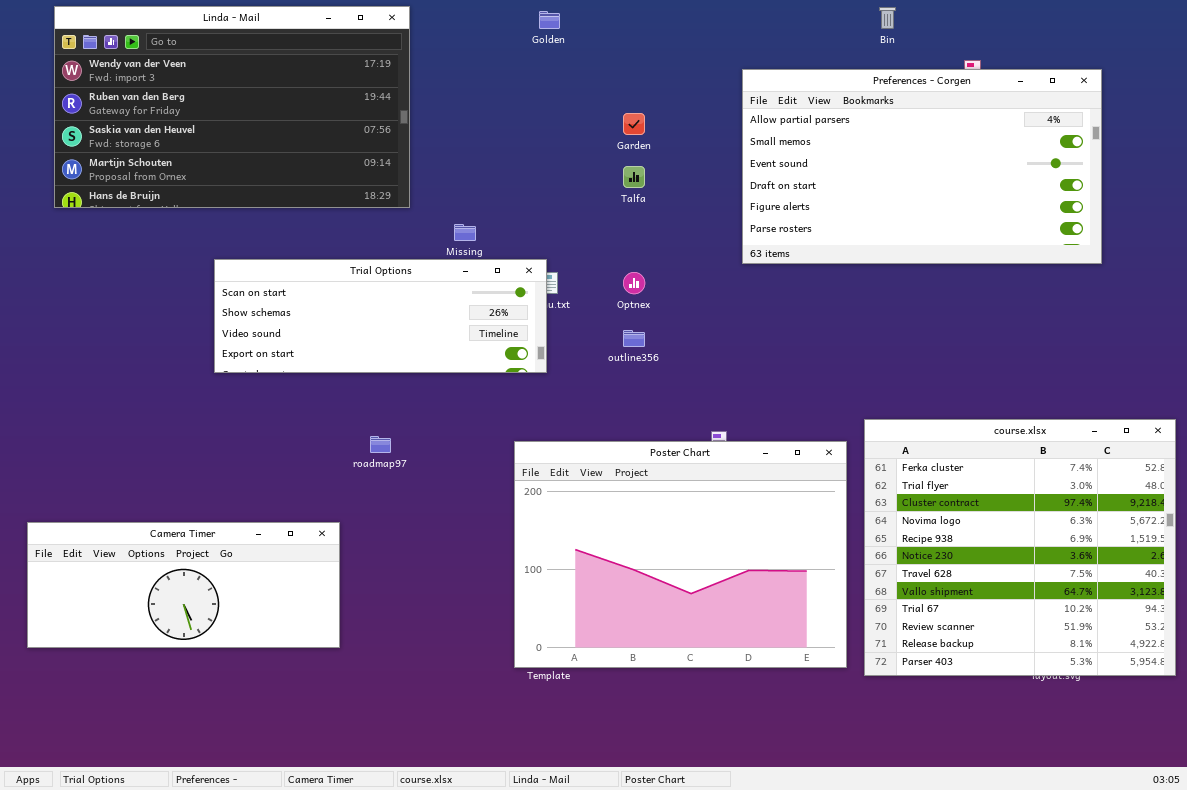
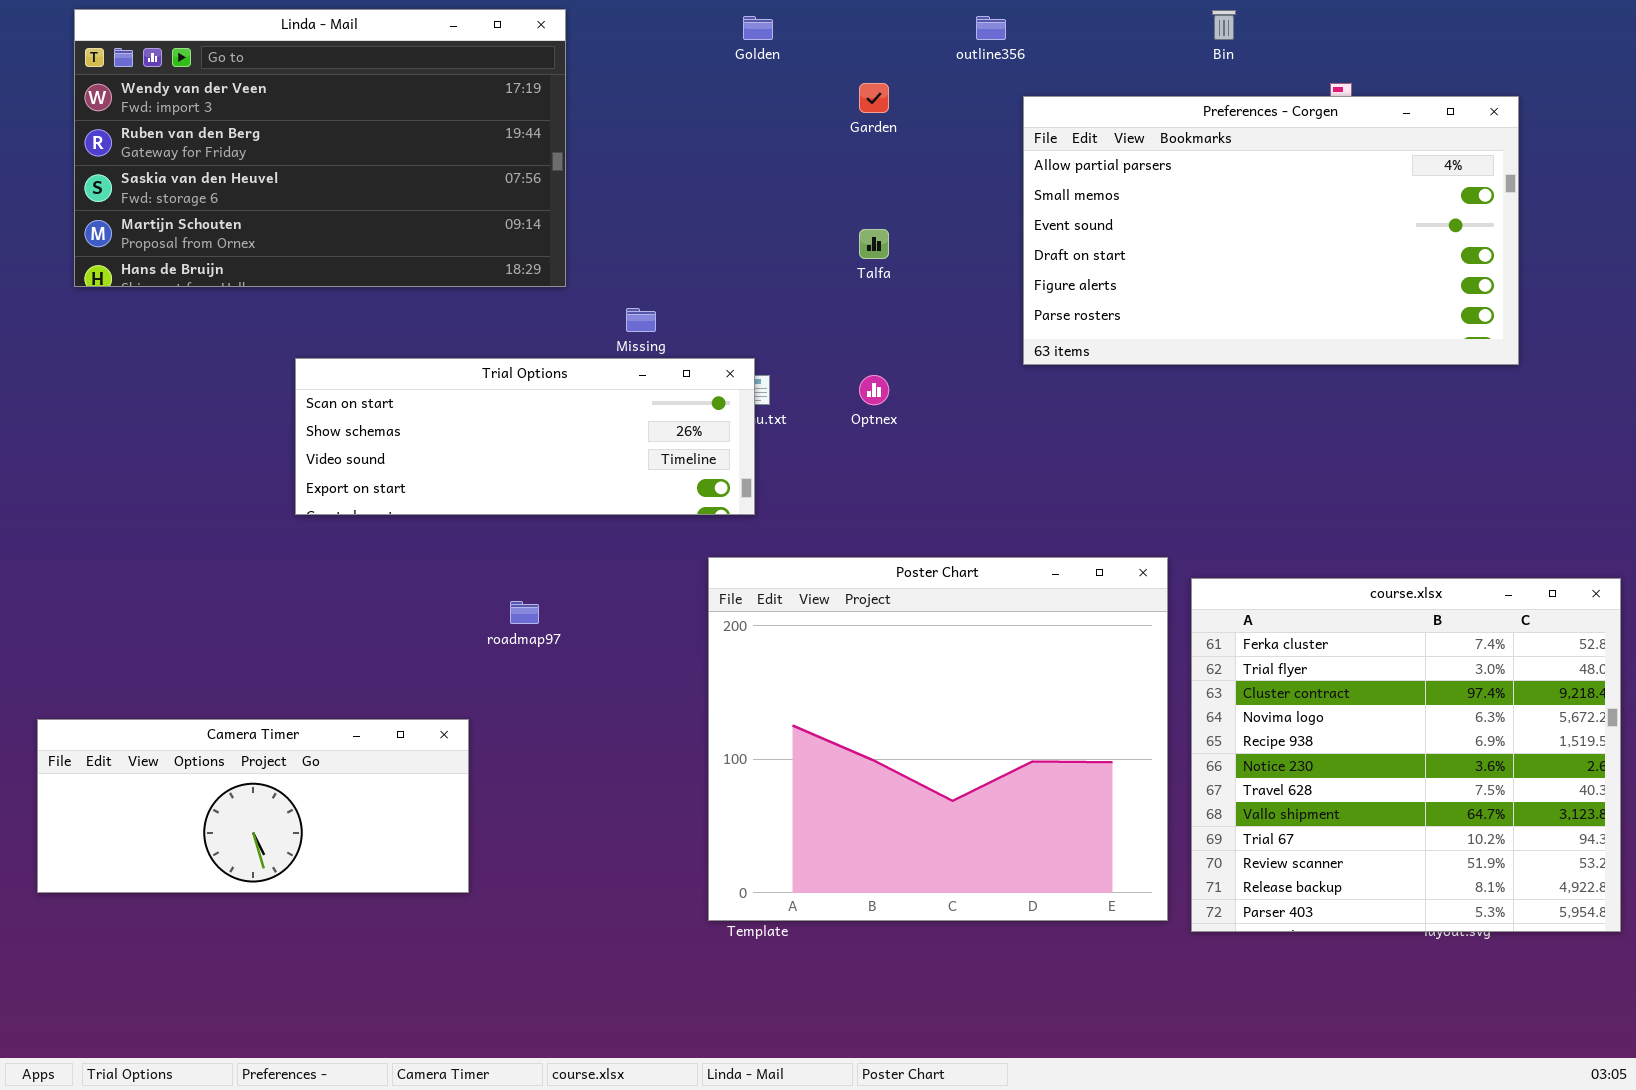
Garden: [623,113,645,135] -> [859,83,889,113], moved
outline356: [623,330,645,347] -> [976,16,1006,40], moved
Poster Chart: [514,441,847,668] -> [708,557,1168,921], resized

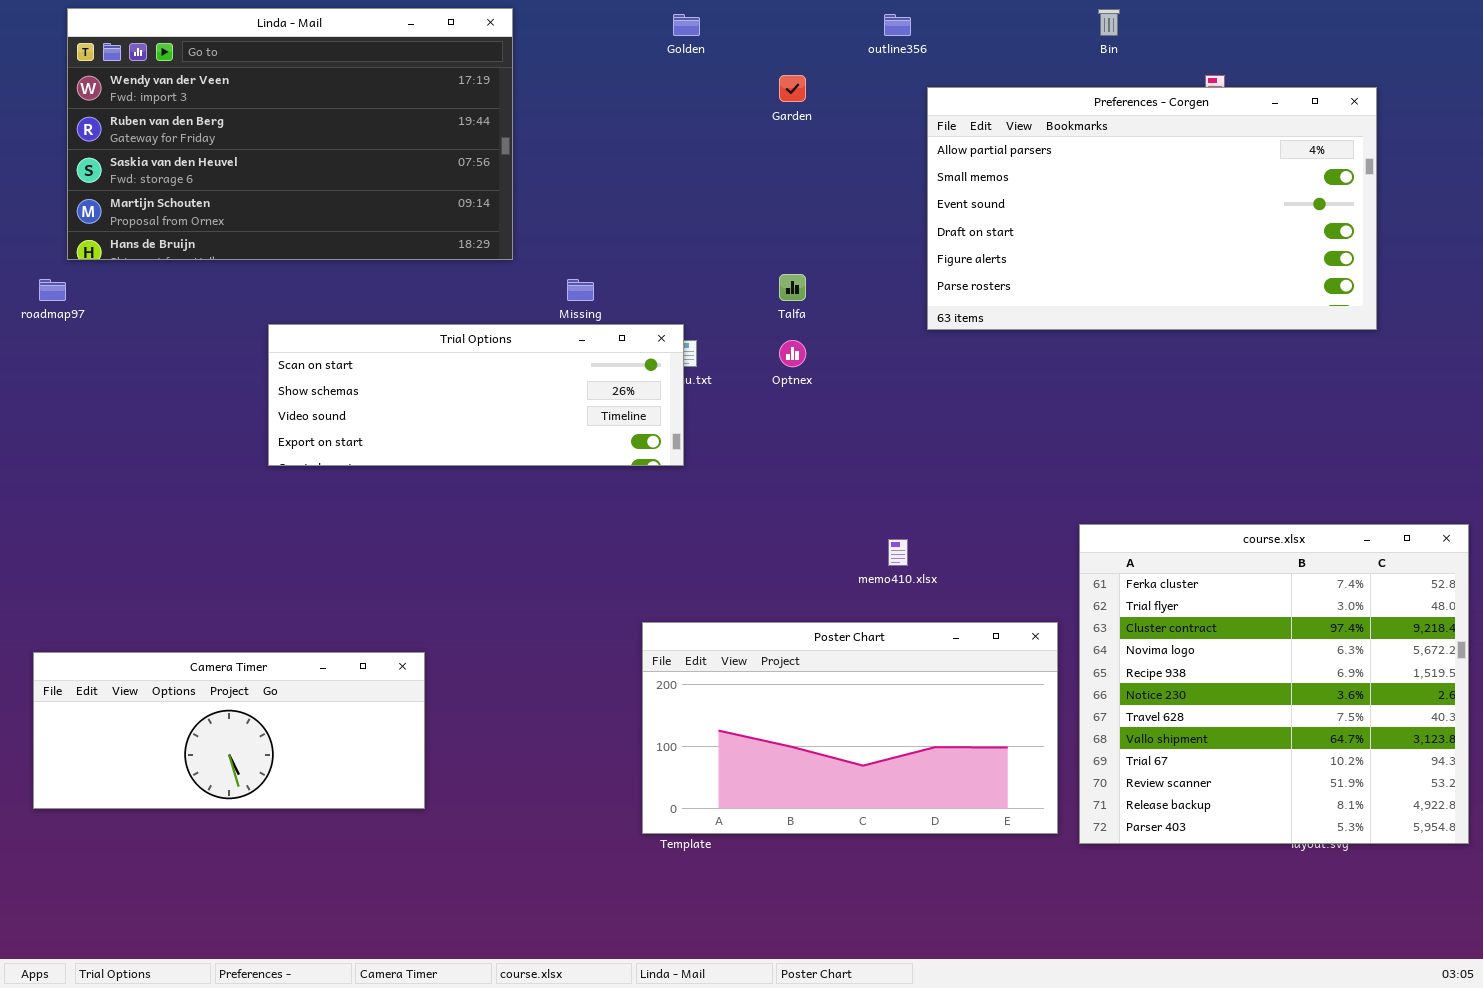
Talfa: [859,229,889,259] -> [779,274,806,301], moved
Poster Chart: [708,557,1168,921] -> [642,622,1058,834], resized
roadmap97: [510,601,539,624] -> [39,279,66,301], moved

